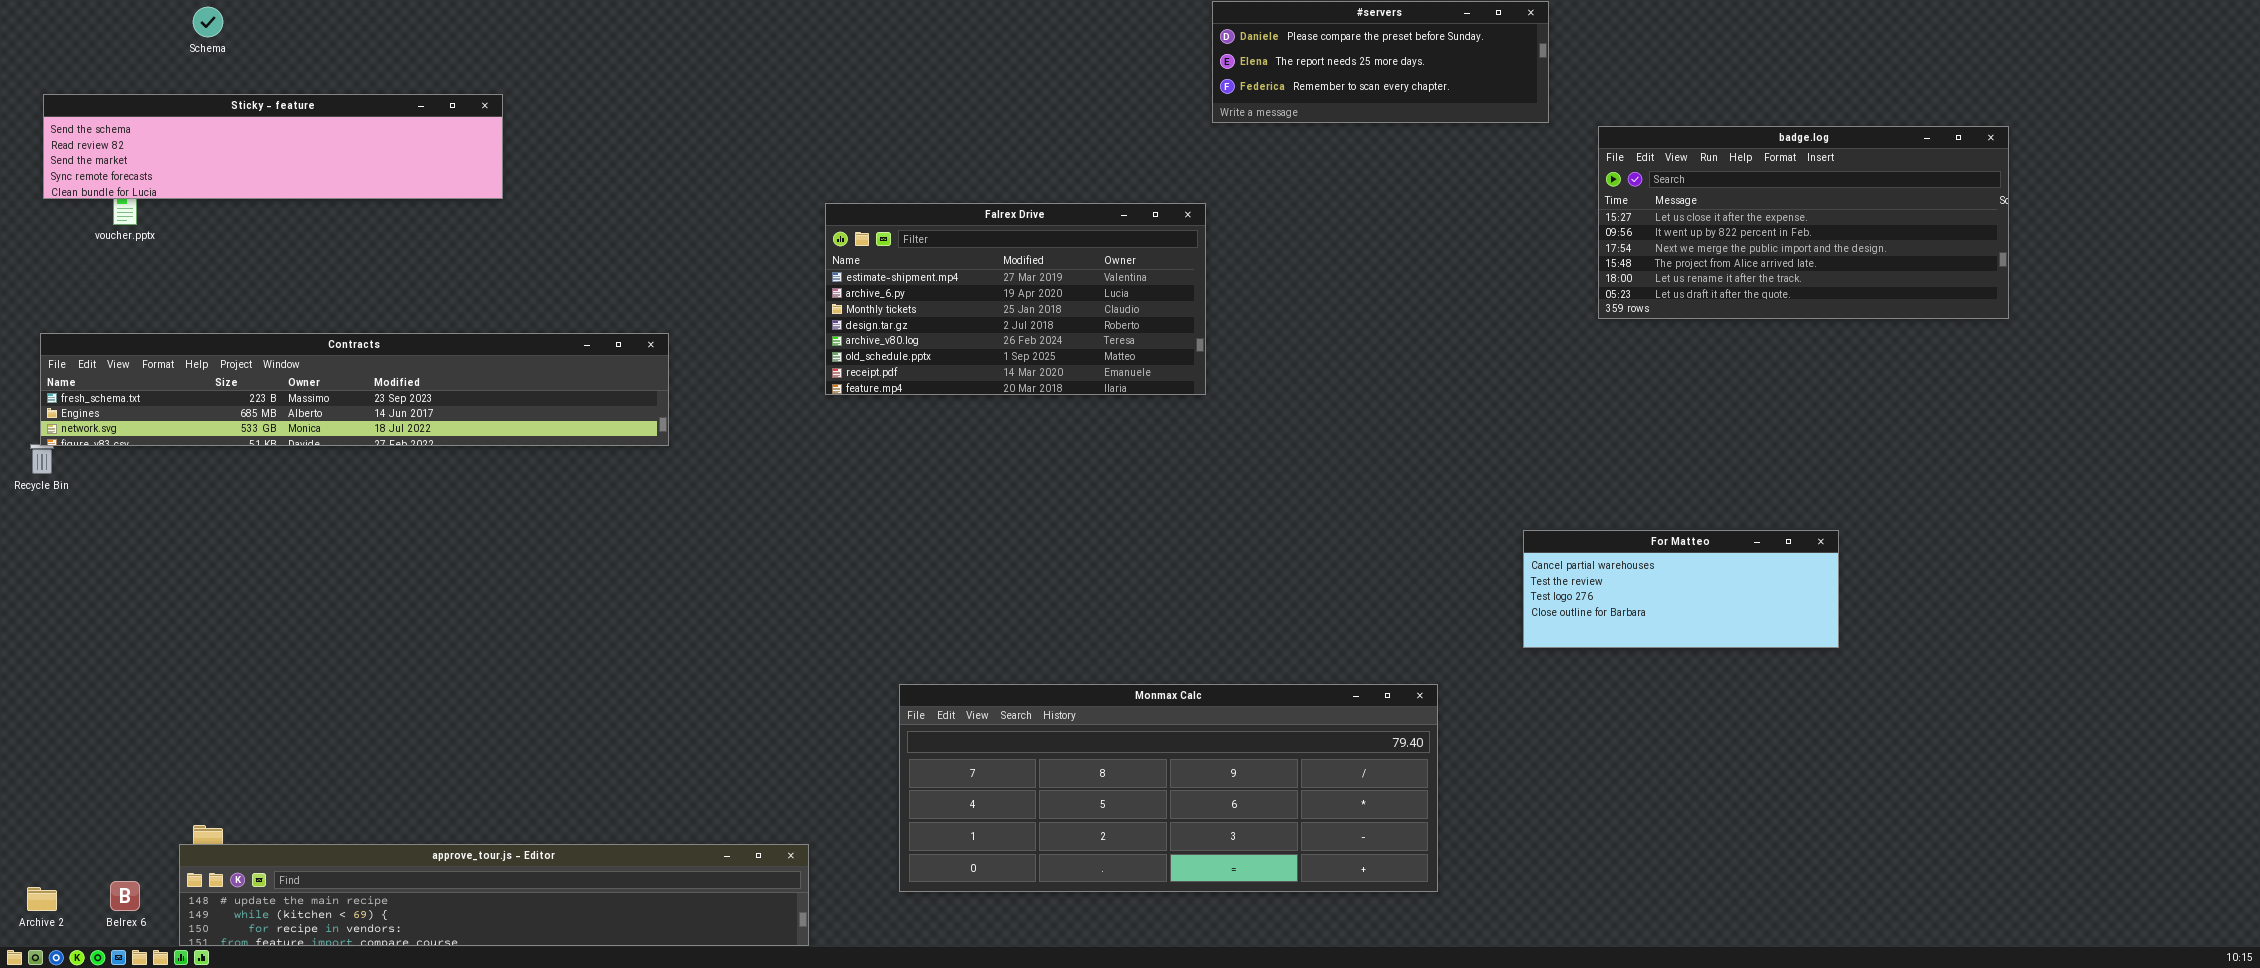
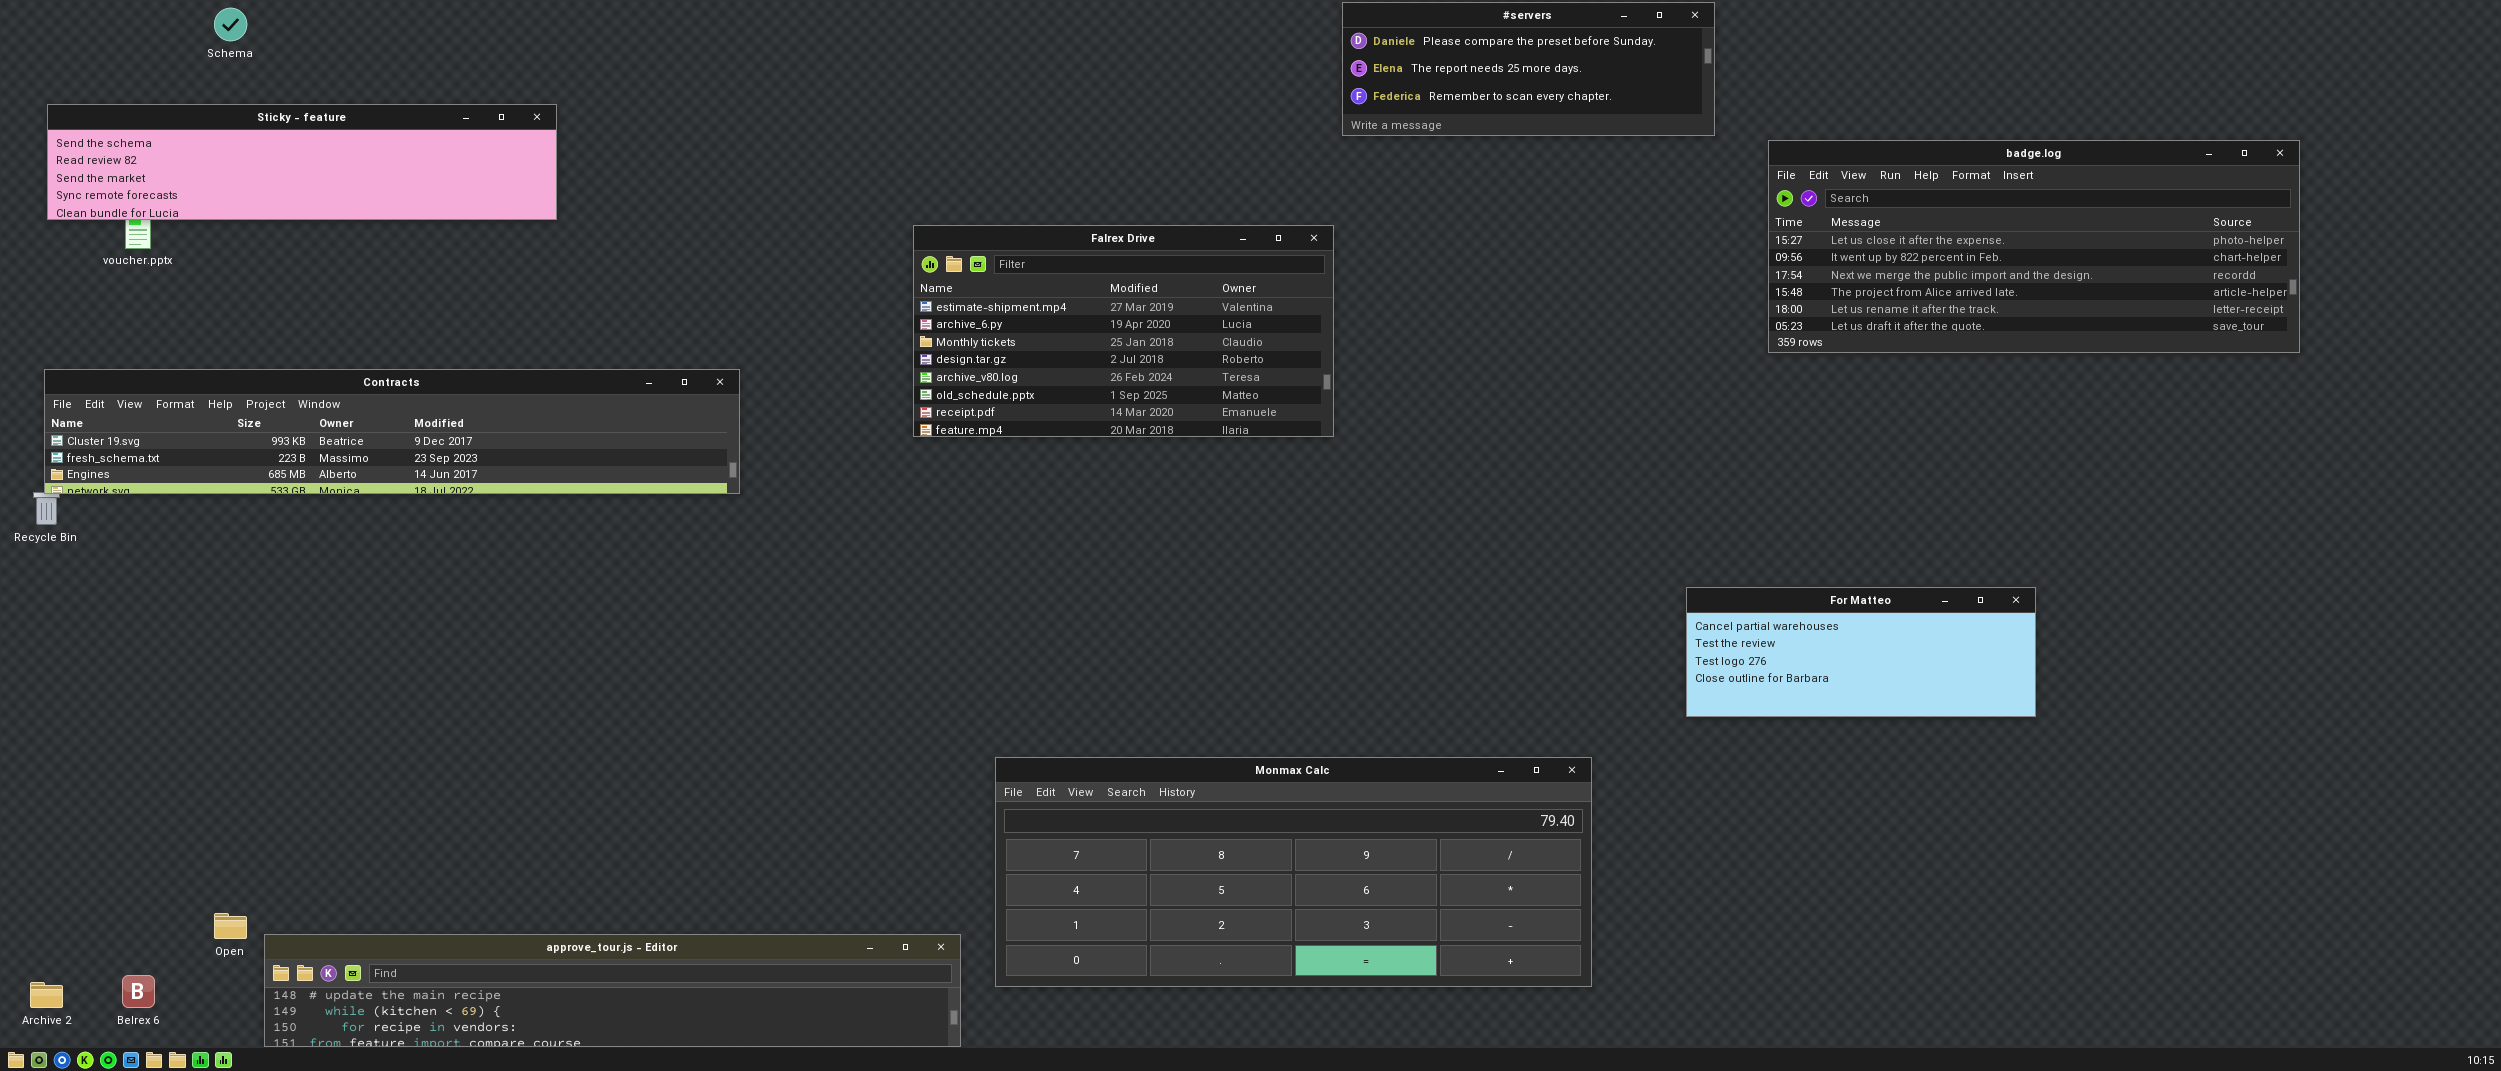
badge.log: [1598,126,2009,319] -> [1768,140,2300,353], resized
Contracts: [40,333,669,446] -> [44,369,740,494], scrolled up 1 row
approve_tour.js - Editor: [179,844,809,946] -> [264,934,961,1047], moved

